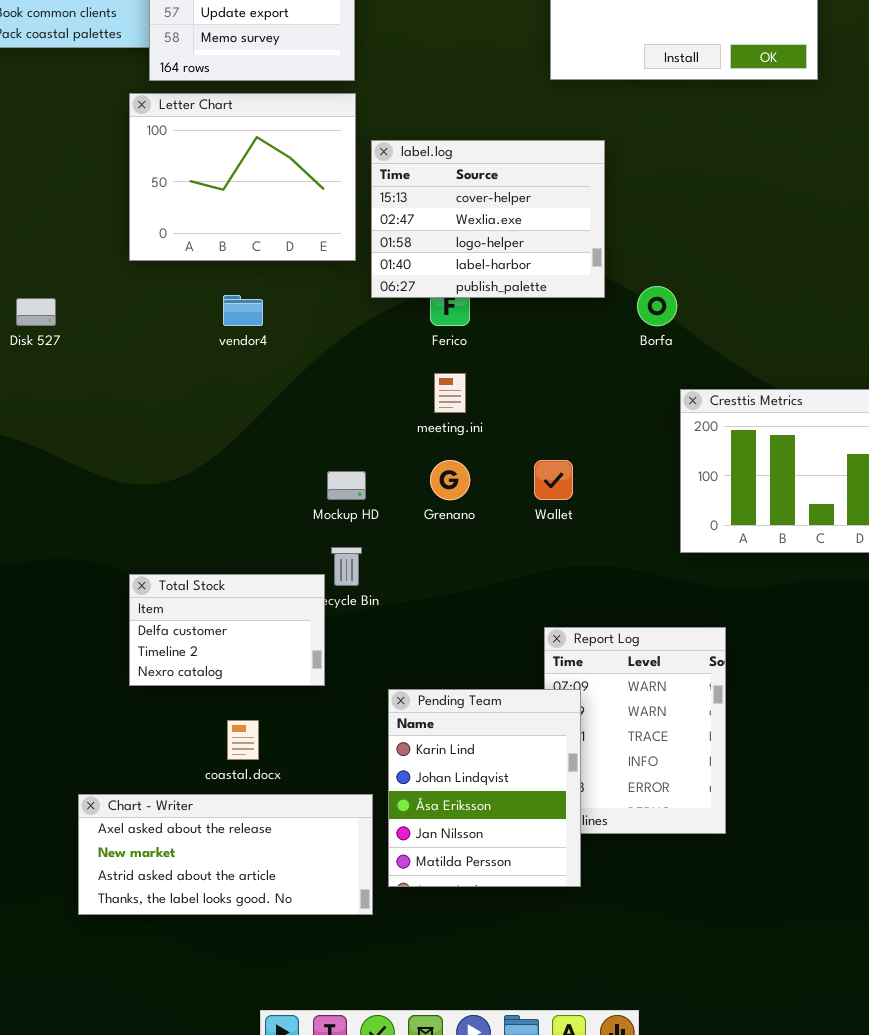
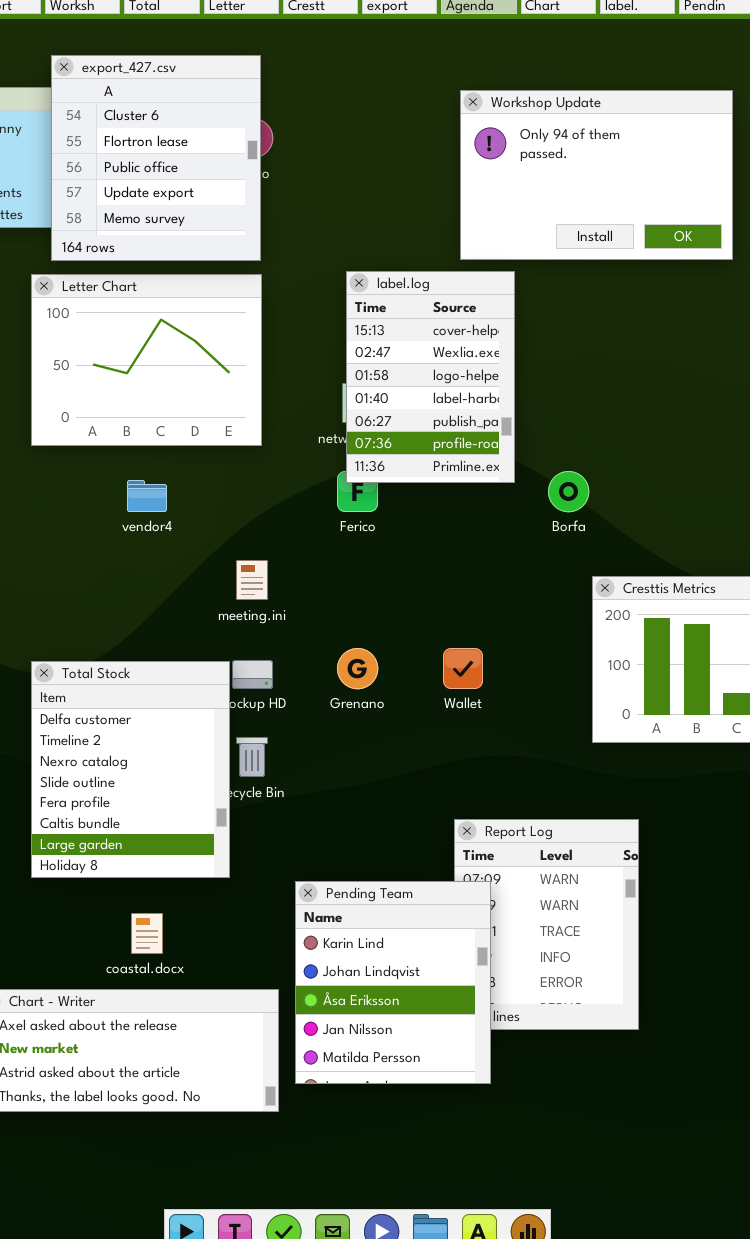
label.log: [371,140,605,298] -> [346,271,515,483], resized
meeting.ini: [434,373,466,413] -> [236,560,268,600], moved
Total Stock: [129,574,325,686] -> [31,661,230,878], resized

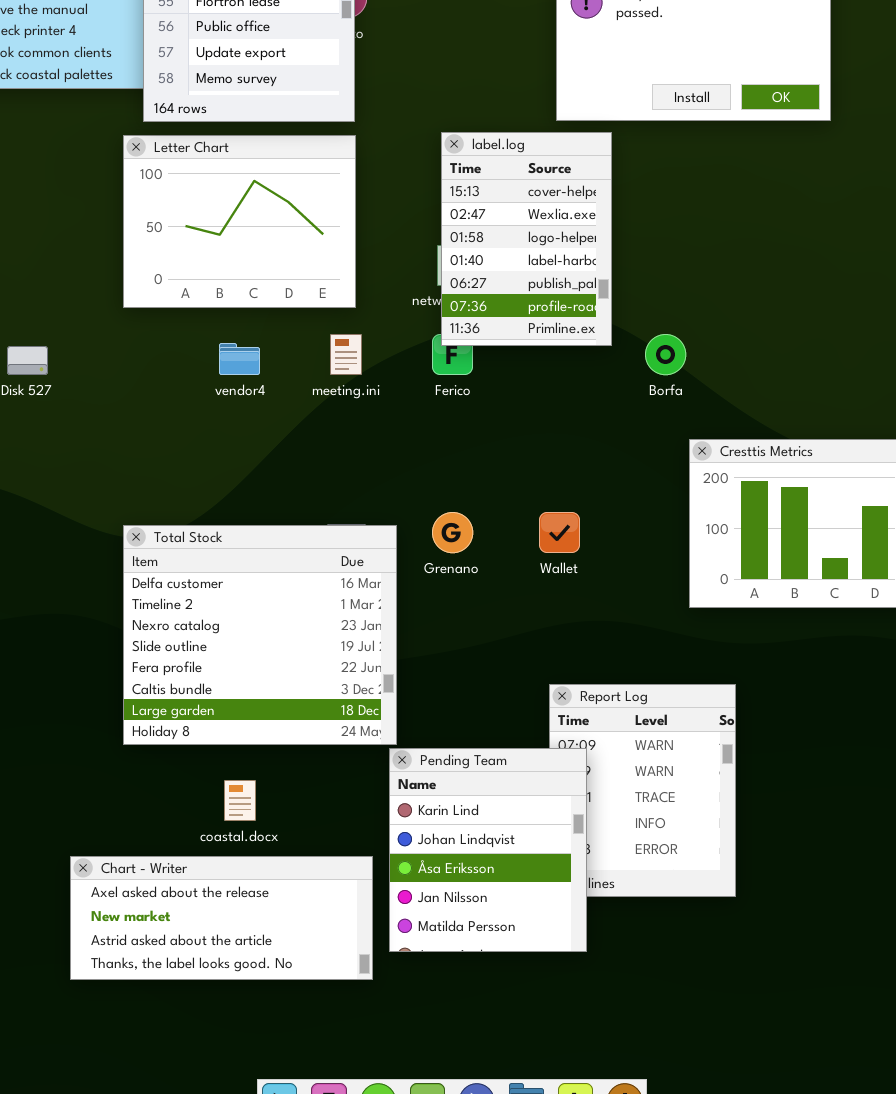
meeting.ini: [236,560,268,600] -> [330,334,362,375], moved
Total Stock: [31,661,230,878] -> [123,525,397,745], resized

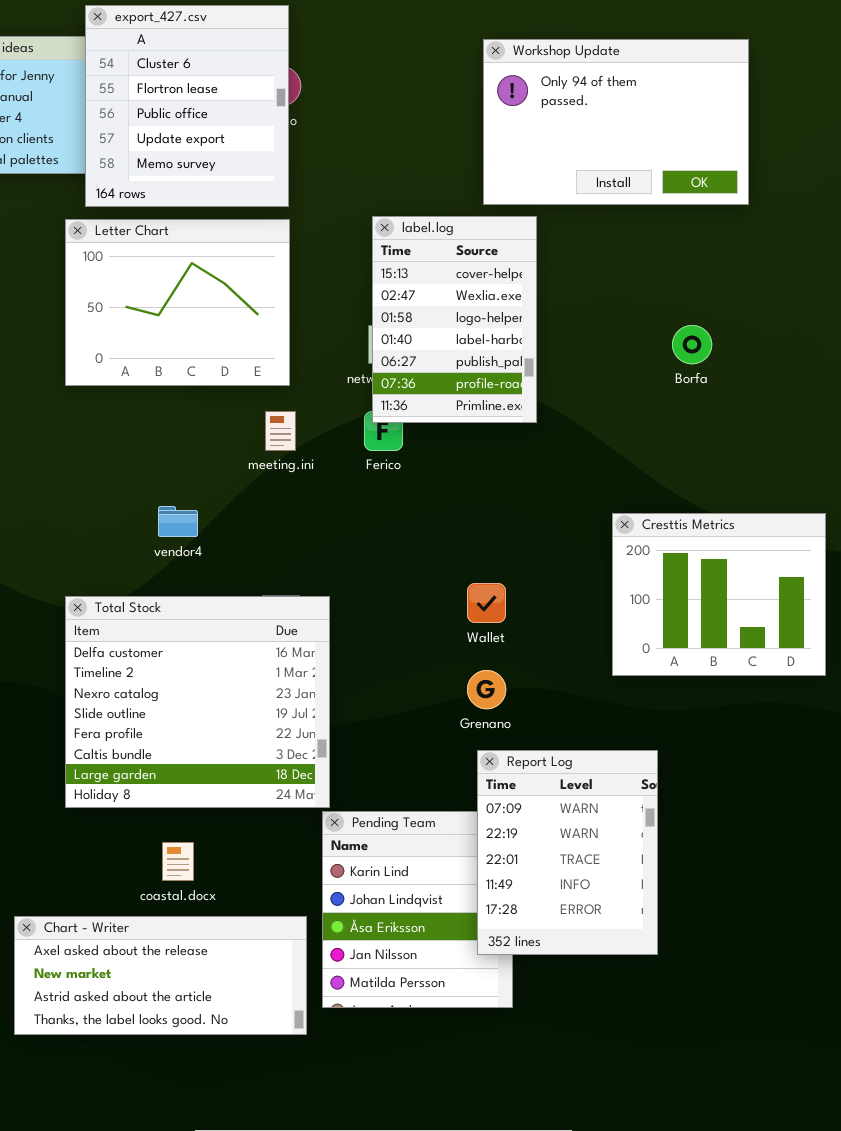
Borfa: [645,334,686,375] -> [672,325,712,364], moved
vendor4: [219,343,260,375] -> [158,506,198,537], moved
Grenano: [432,512,473,553] -> [467,670,506,709], moved
Report Log: [549,684,736,897] -> [477,750,658,955], raised

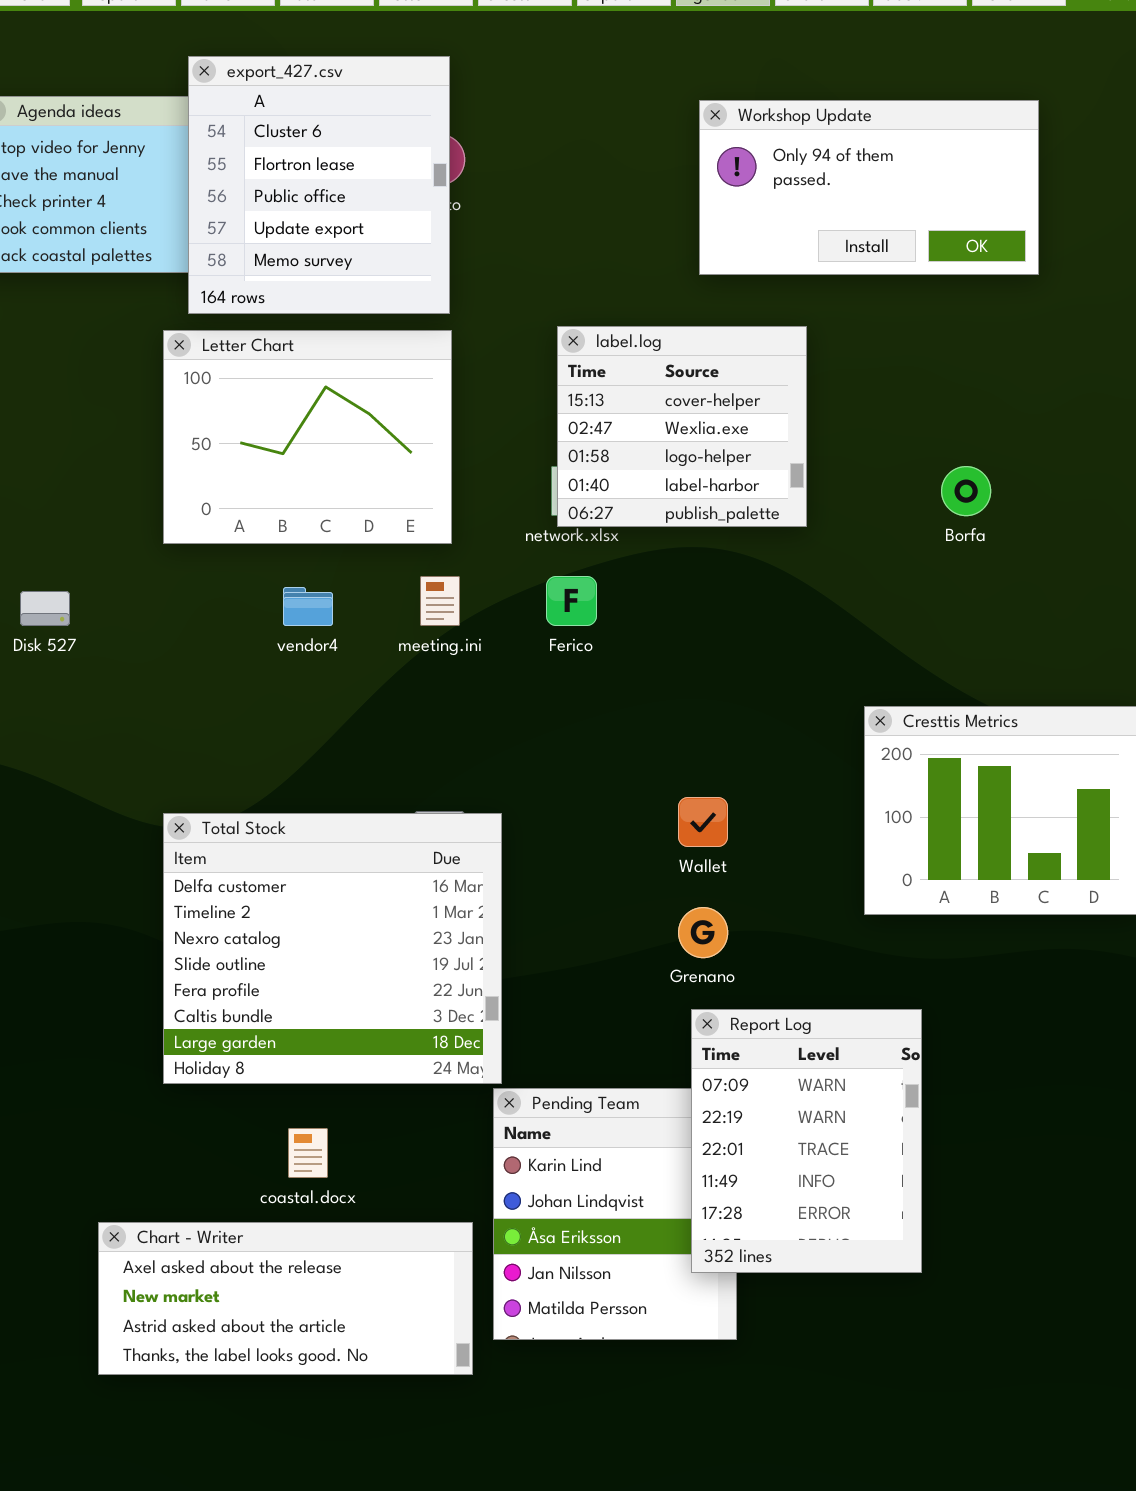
Workshop Update: [483,39,749,205] -> [699,100,1039,275], resized
label.log: [372,216,537,423] -> [557,326,807,527], resized
vendor4: [158,506,198,537] -> [283,587,333,626], moved

